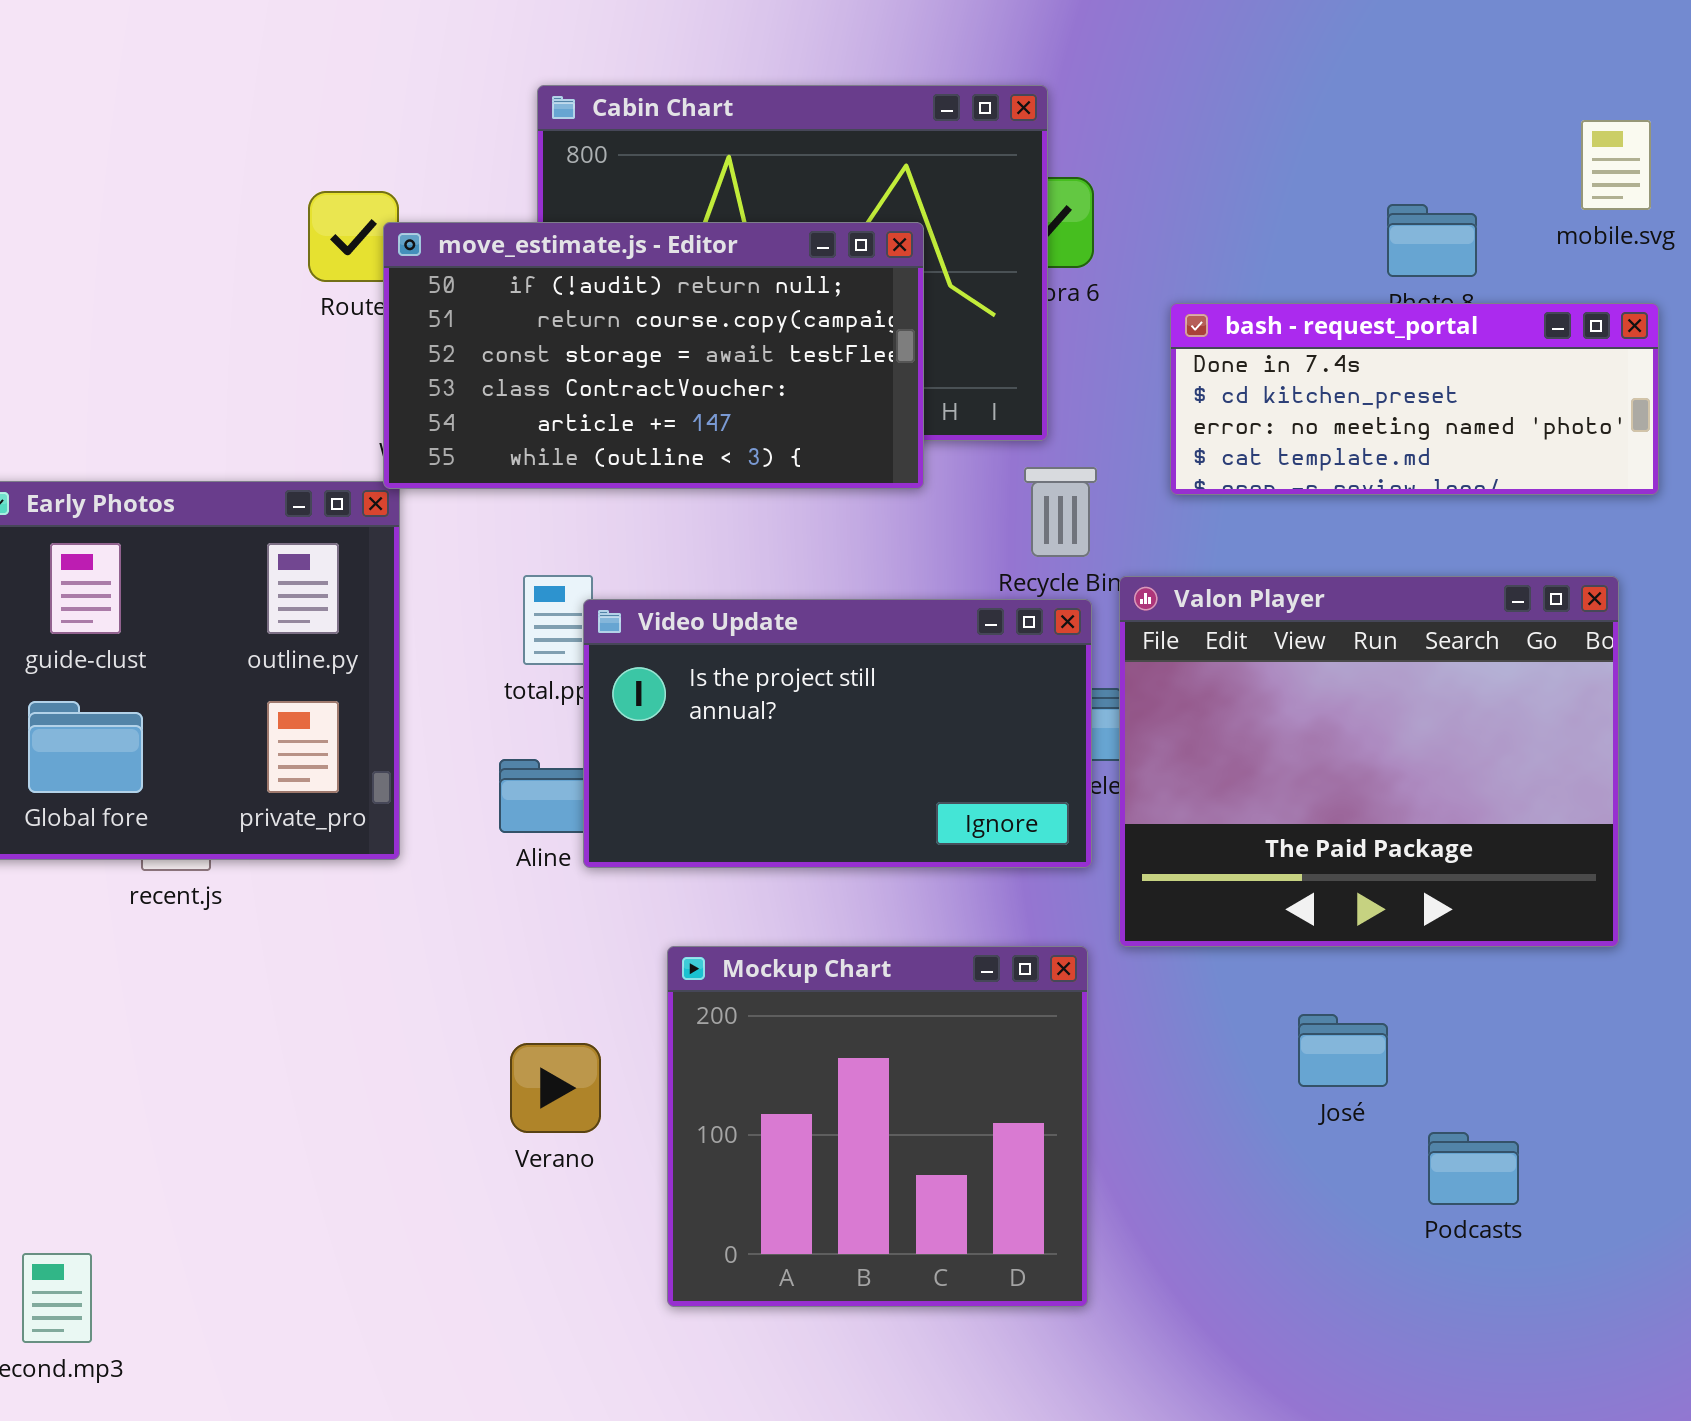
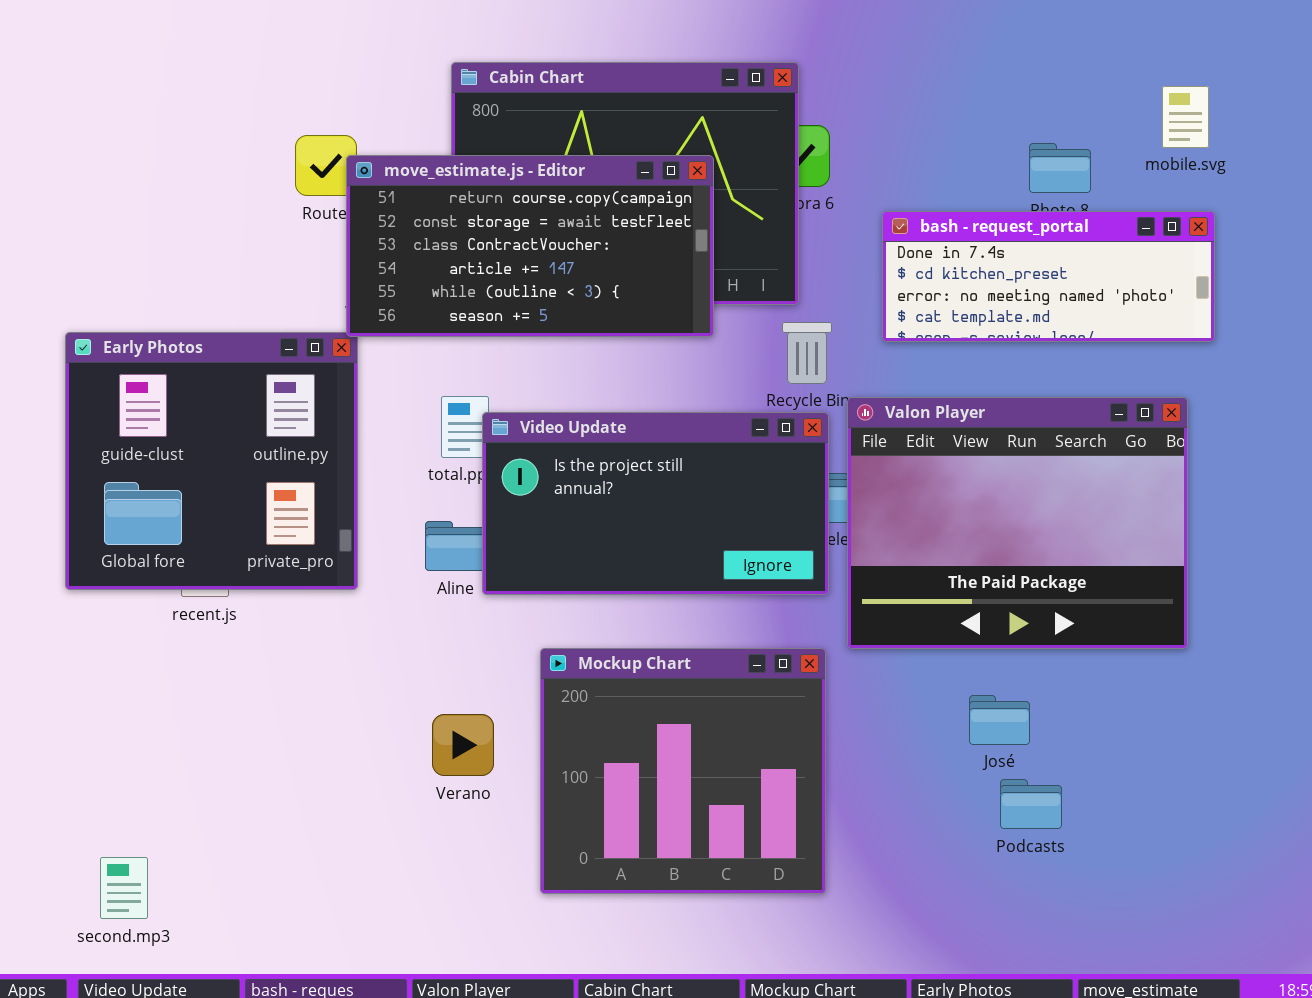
move_estimate.js - Editor: [383,222,924,489] -> [346,155,714,337], scrolled down 1 row
Podcasts: [1428,1132,1519,1205] -> [1000,779,1062,829], moved

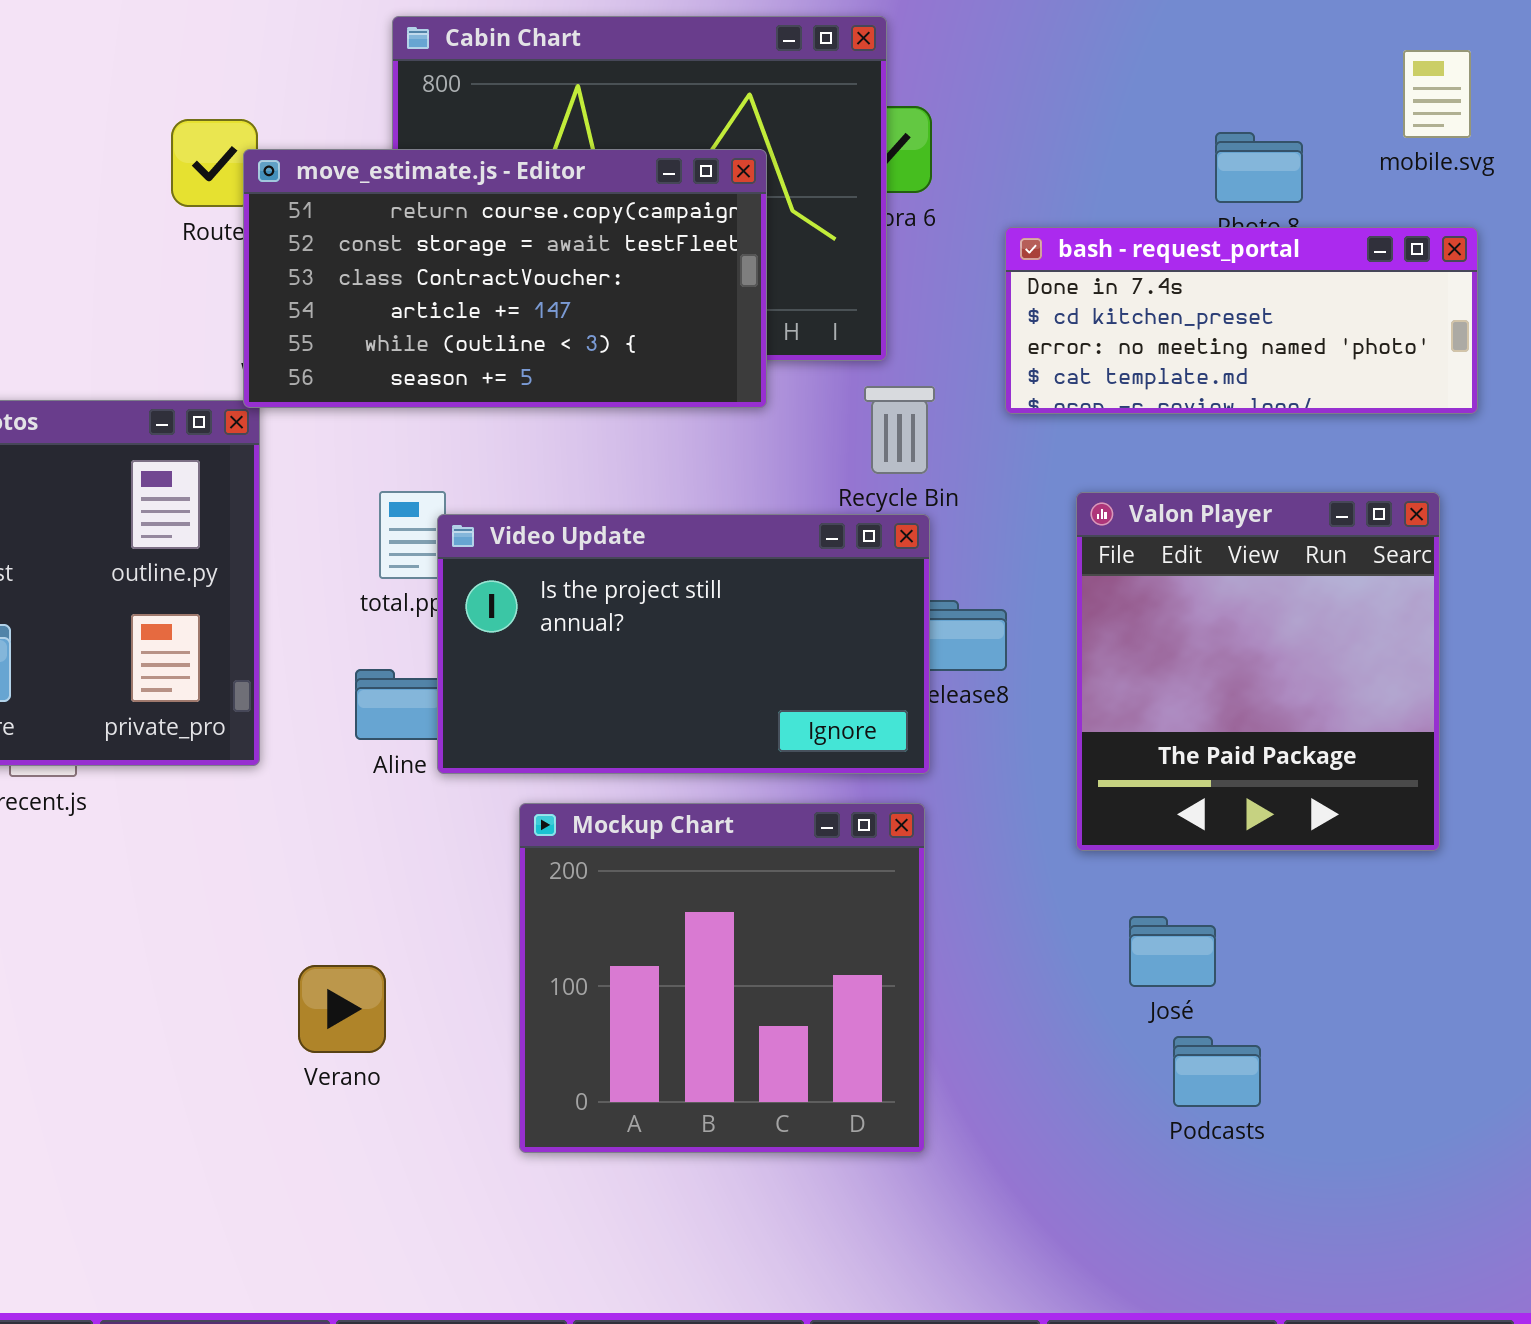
Valon Player: [847,397,1188,649] -> [1076,492,1440,851], resized
Mockup Chart: [540,648,826,894] -> [519,803,925,1153], moved
Verano: [432,714,494,776] -> [298,965,386,1053], moved

